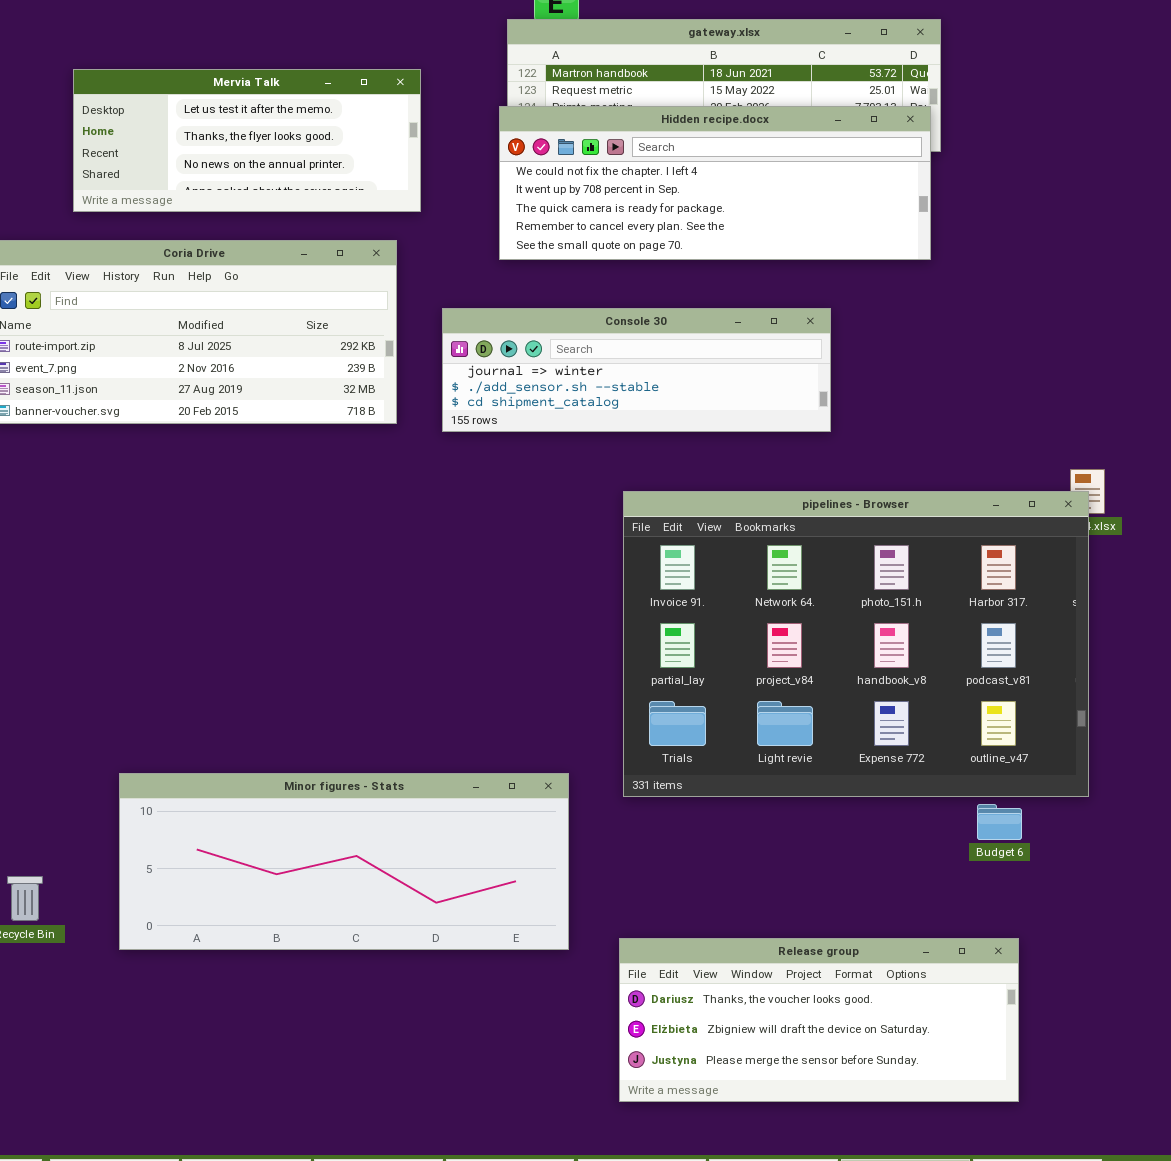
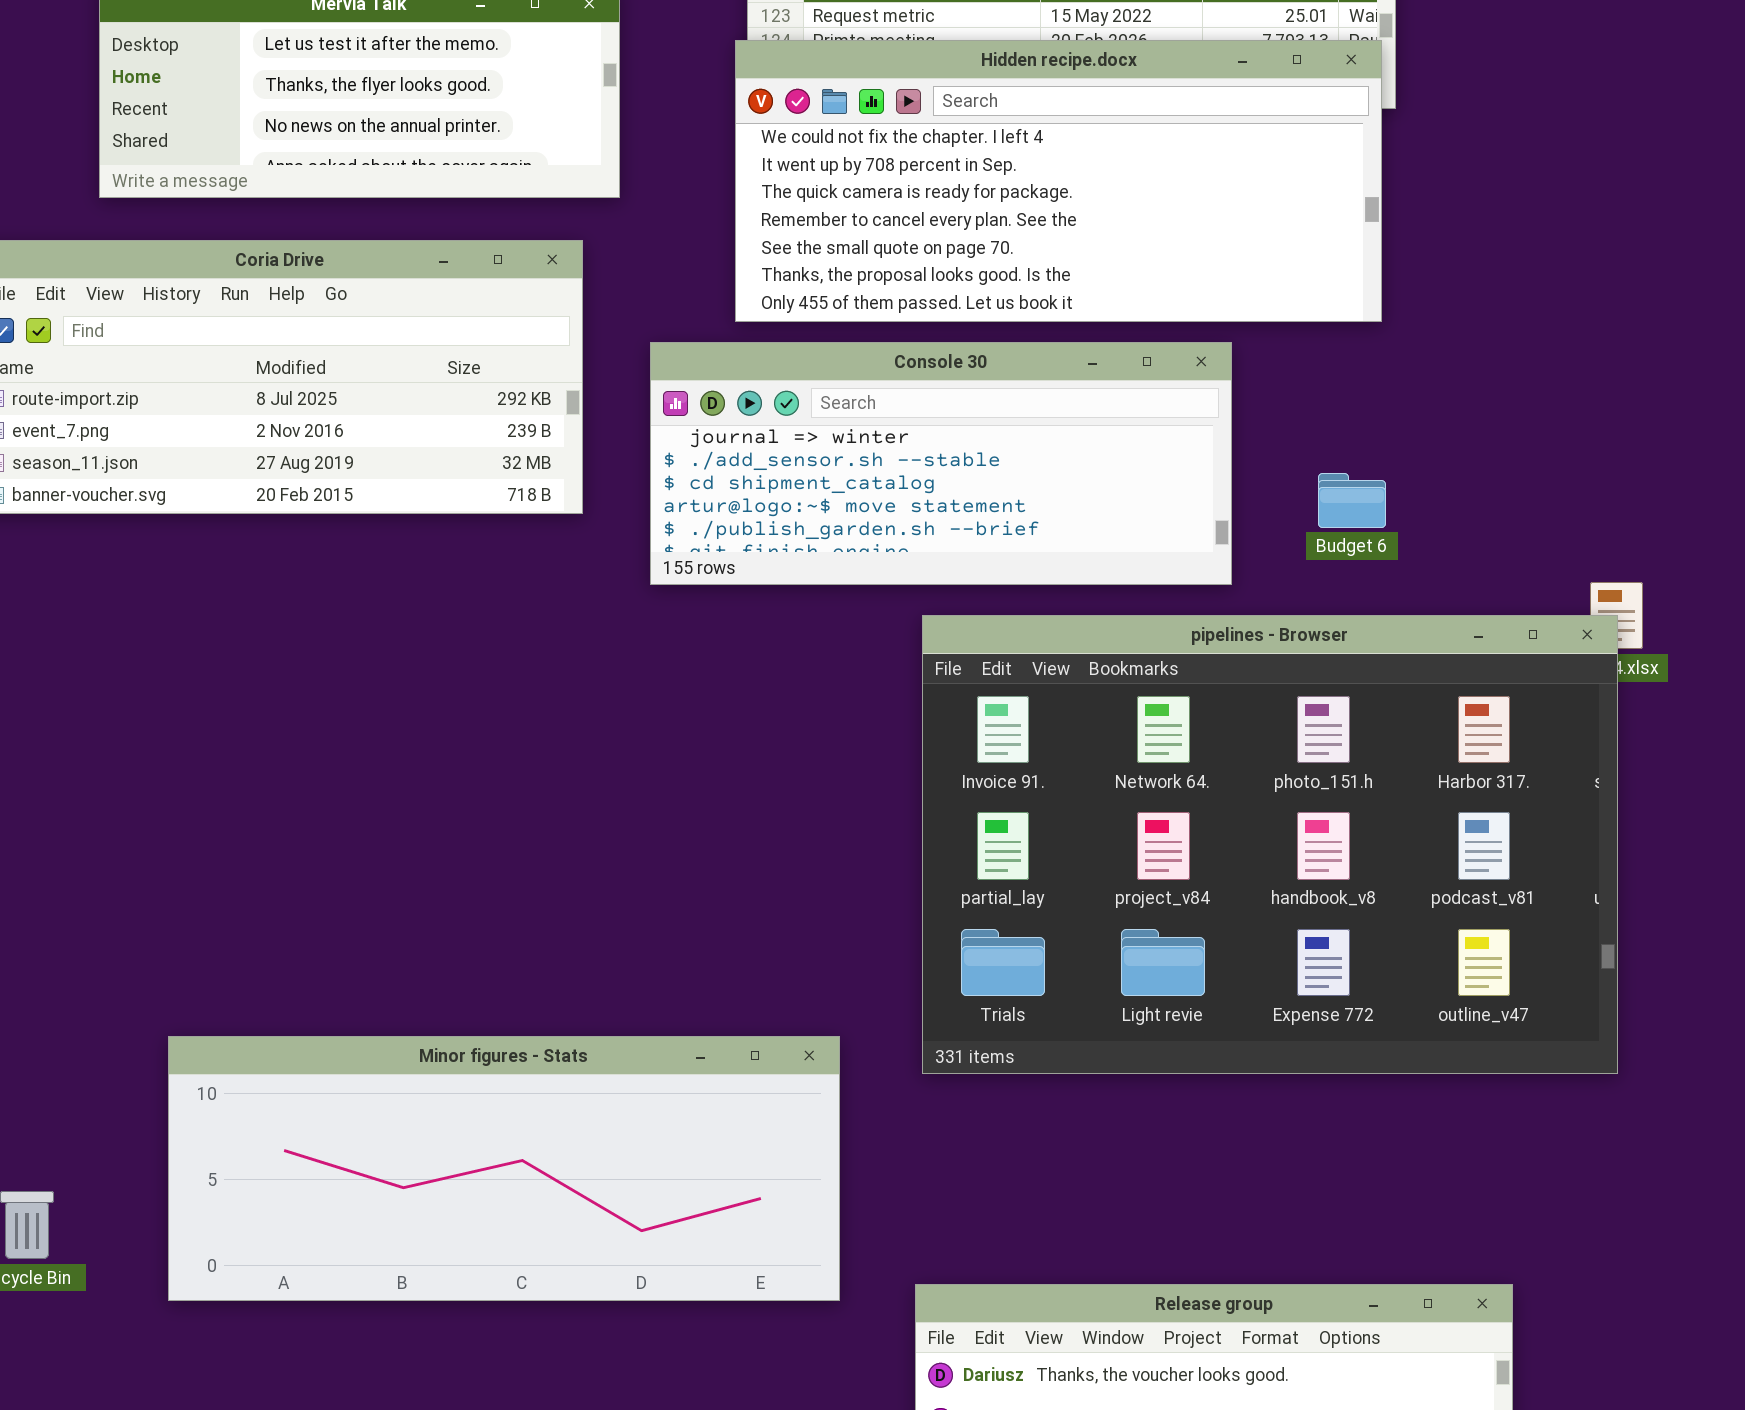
Hidden recipe.docx: [499,106,931,260] -> [735,40,1382,322], resized
Console 30: [442,308,831,432] -> [650,342,1232,585], resized
Budget 6: [977,804,1022,840] -> [1318,473,1386,528], moved

